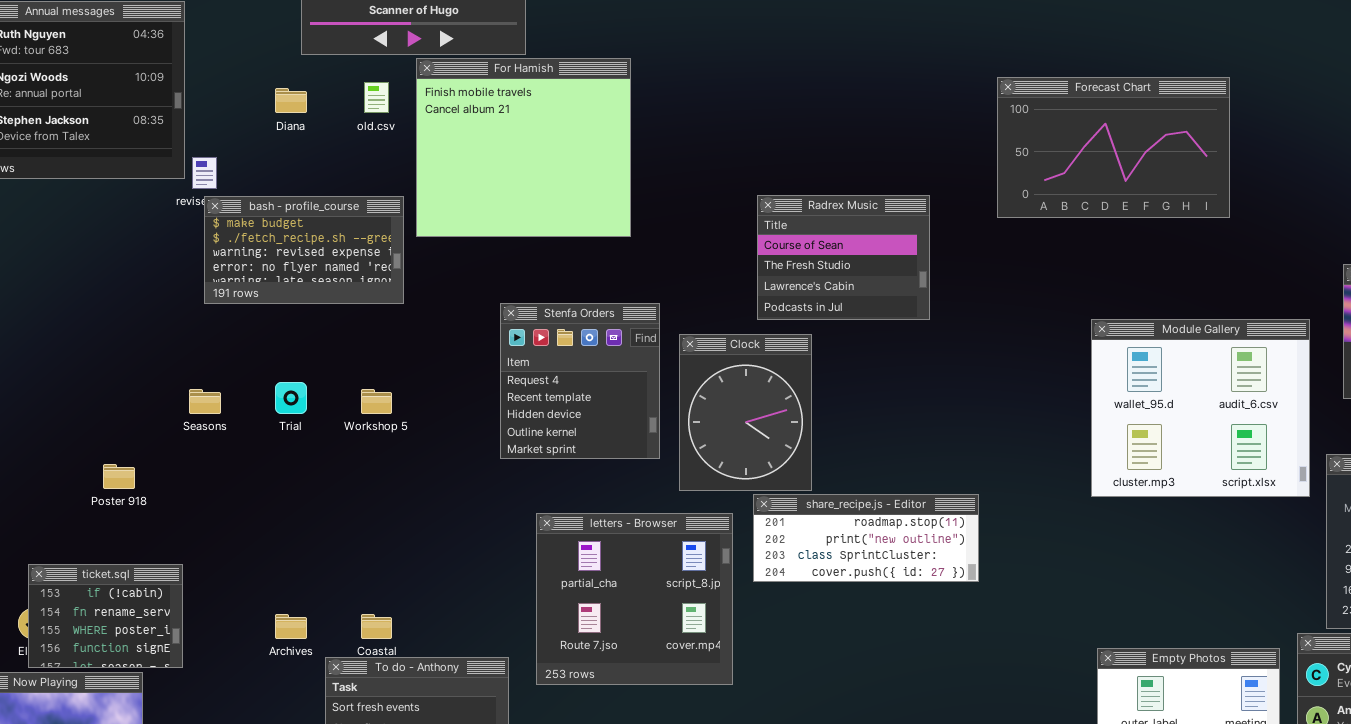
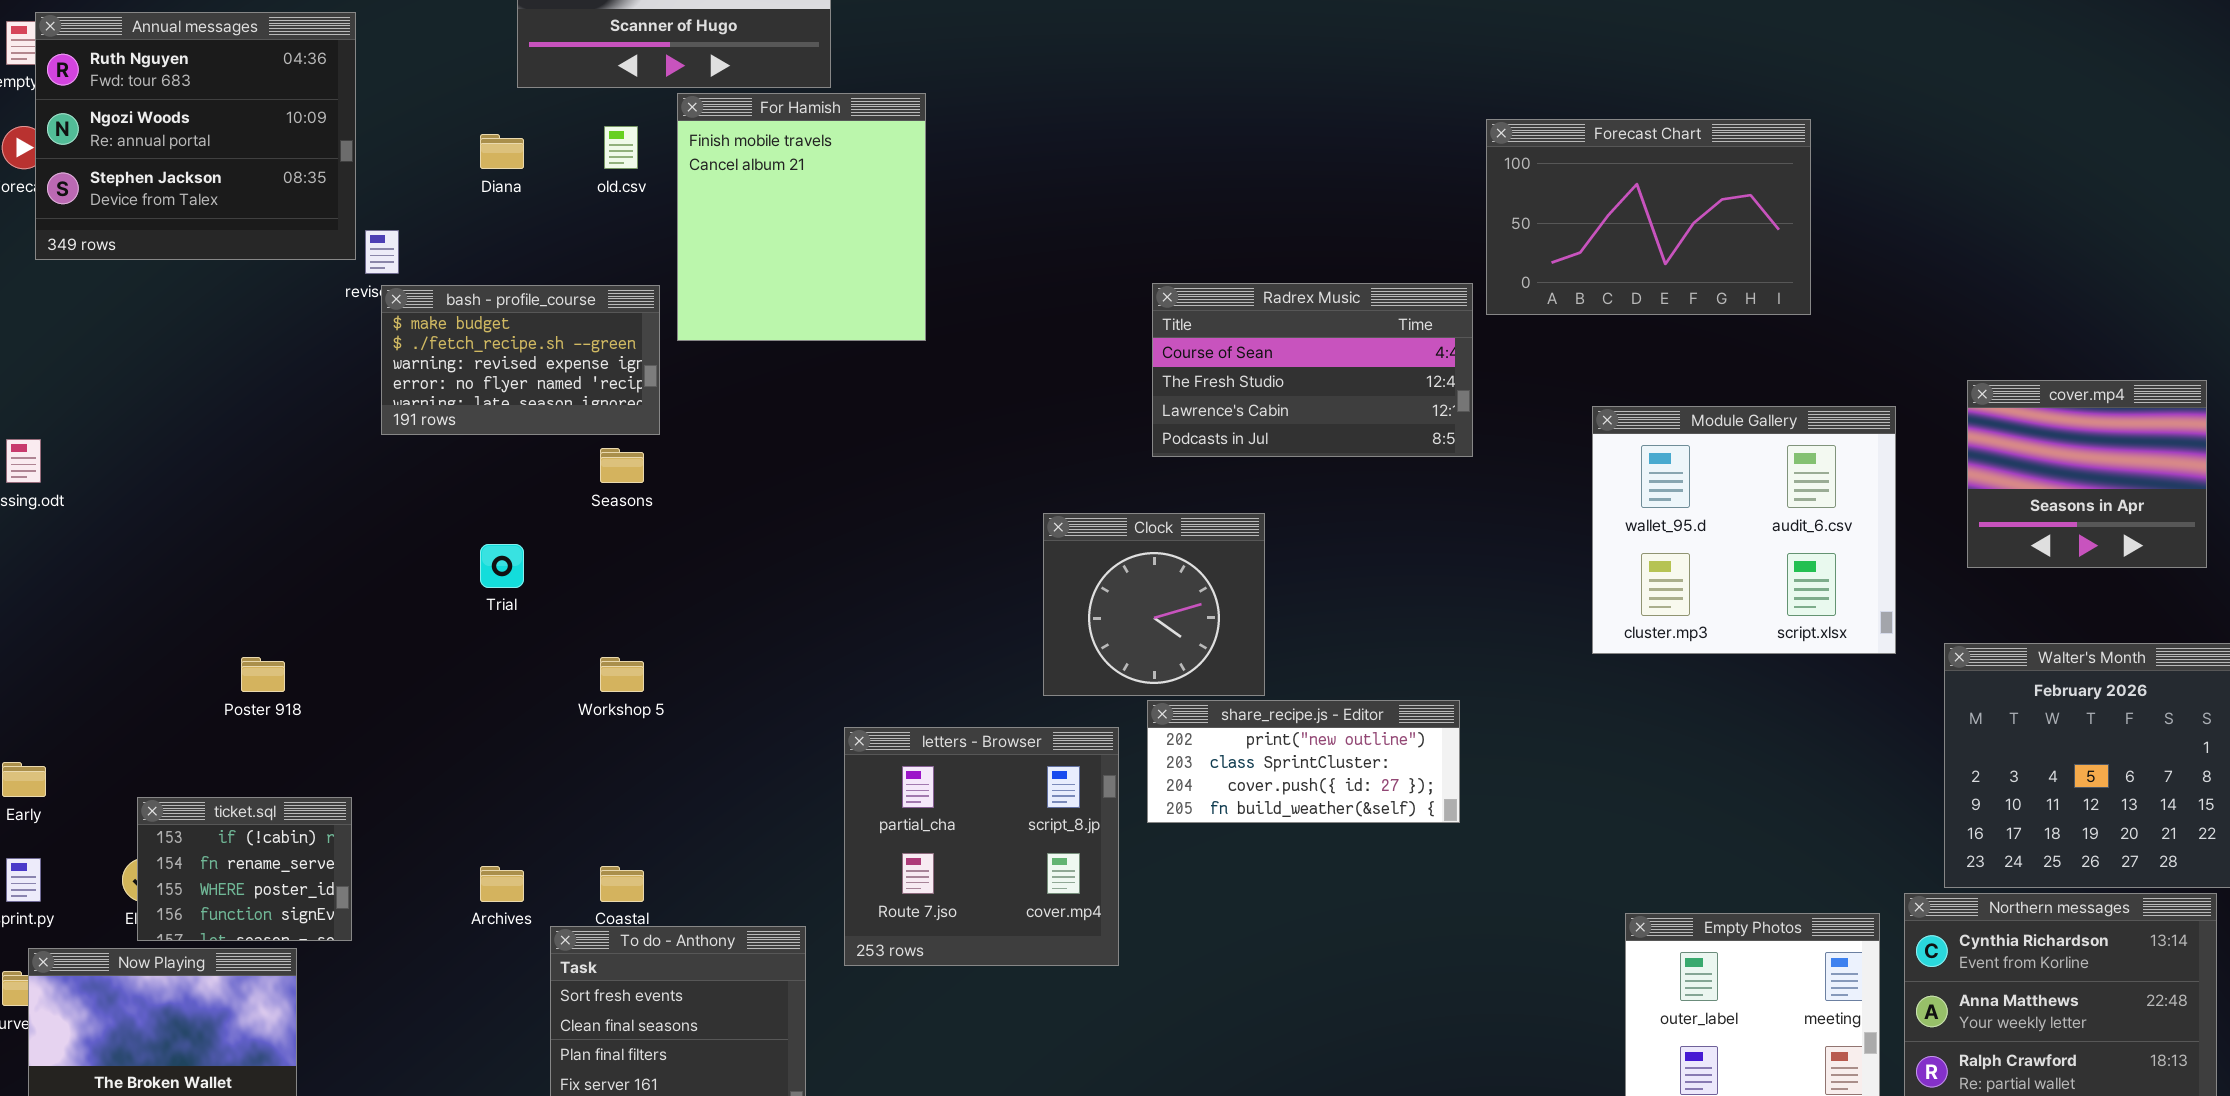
For Hamish: [416,58,631,237] -> [677,93,926,341], resized
Radrex Music: [757,195,930,320] -> [1152,283,1473,457], resized
Stenfa Orders: [500,303,660,459] -> none, closed
Module Gallery: [1091,319,1310,497] -> [1592,406,1896,654], moved
Clock: [679,334,812,491] -> [1043,513,1265,696], resized
Seasons: [189,389,221,414] -> [600,448,644,483], moved
Workshop 5: [361,389,392,414] -> [600,657,644,692], moved
share_recipe.js - Editor: [753,494,979,582] -> [1147,700,1460,823], scrolled down 1 row

